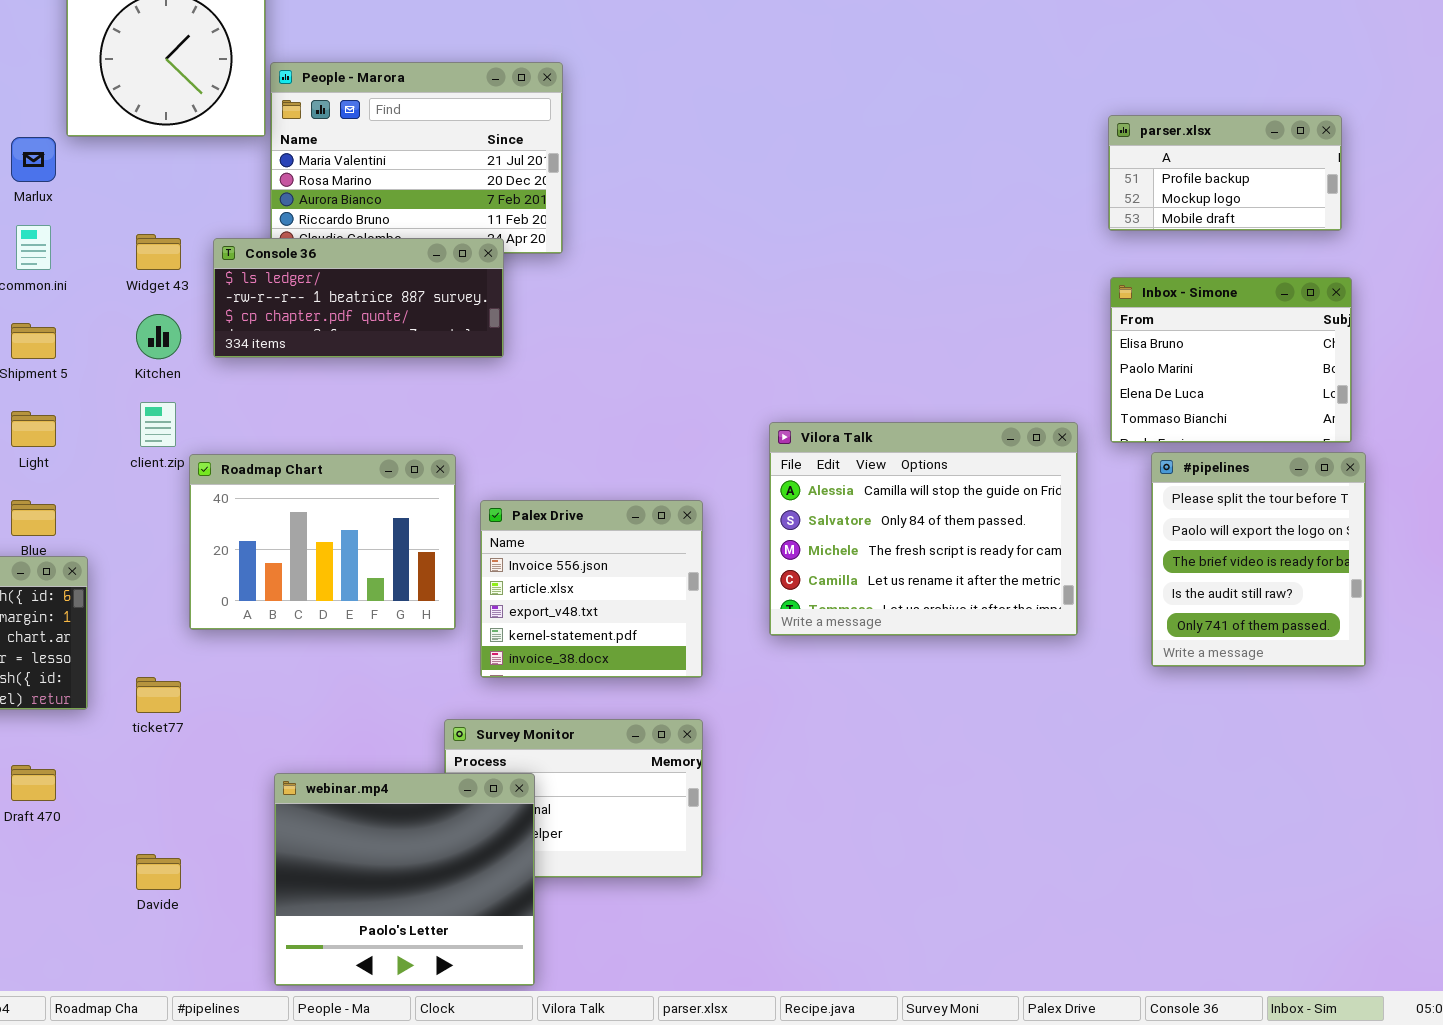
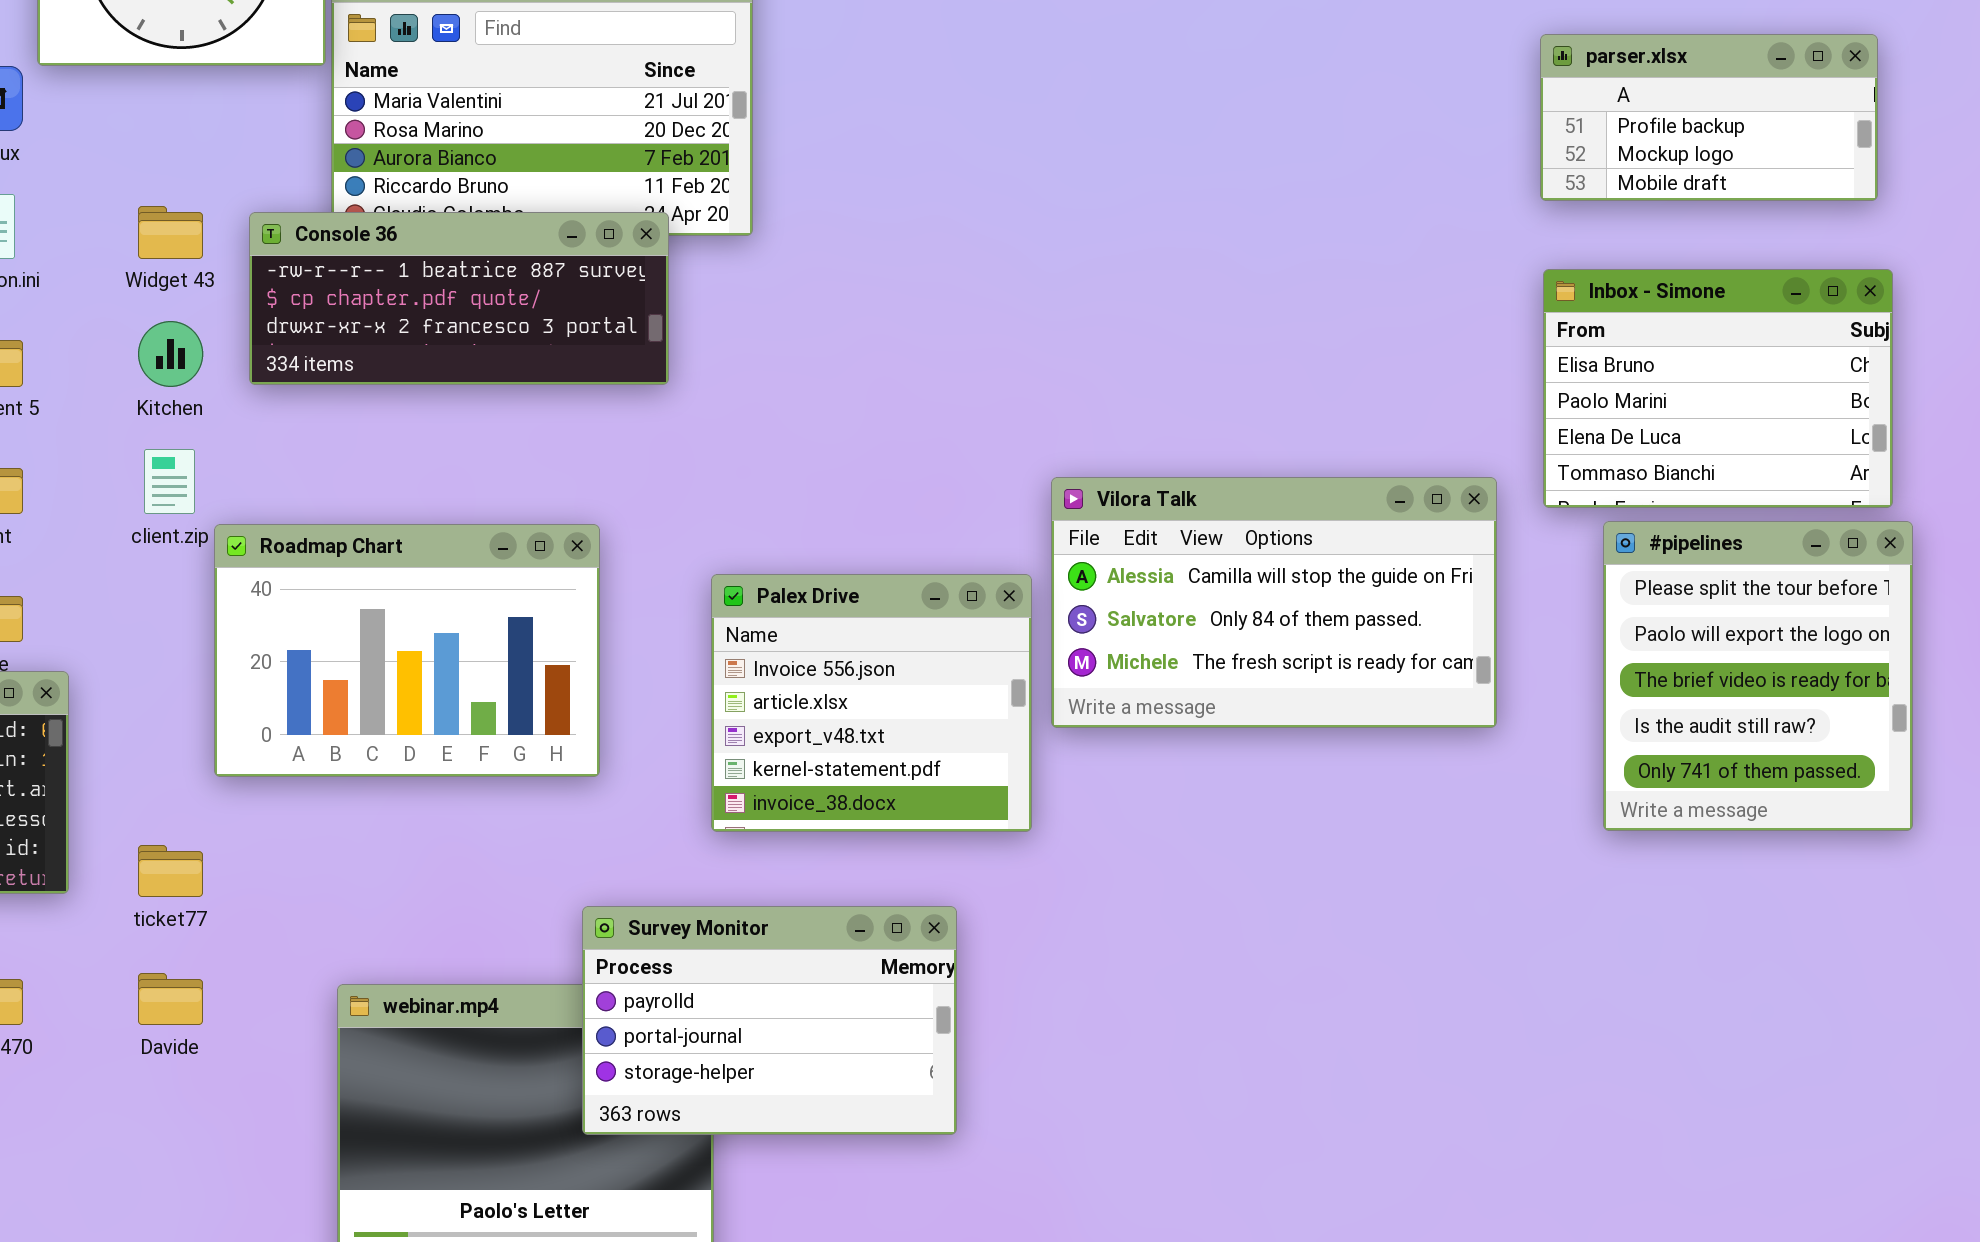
Console 36: [213,238,504,358] -> [249,212,669,385], scrolled down 1 row
Vilora Talk: [769,422,1078,636] -> [1051,477,1497,728], resized
Palex Drive: [480,500,703,678] -> [711,574,1032,832], moved
Survey Monitor: [444,719,703,878] -> [582,906,957,1135], raised
Davide: [136,854,181,890] -> [138,973,203,1025], moved

